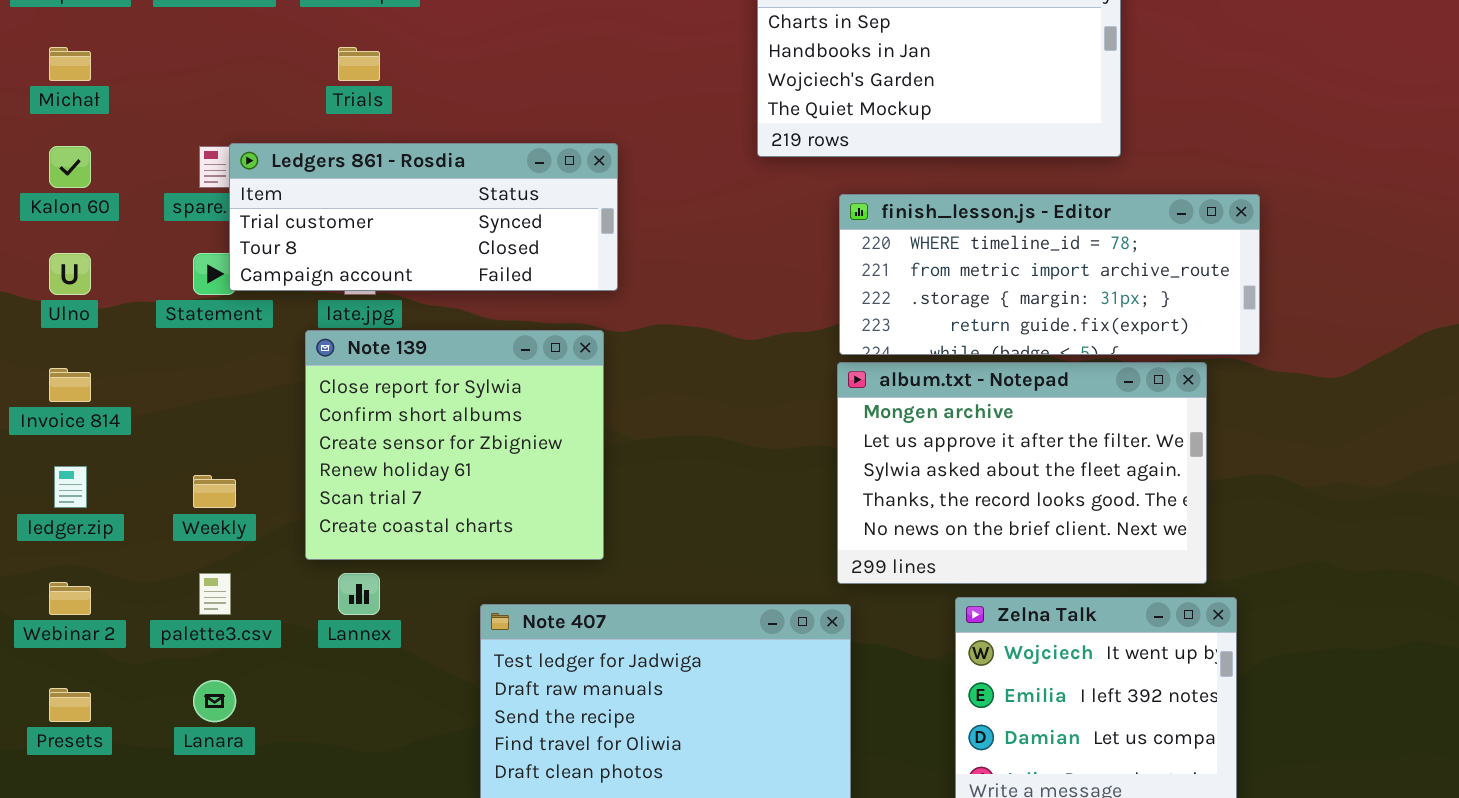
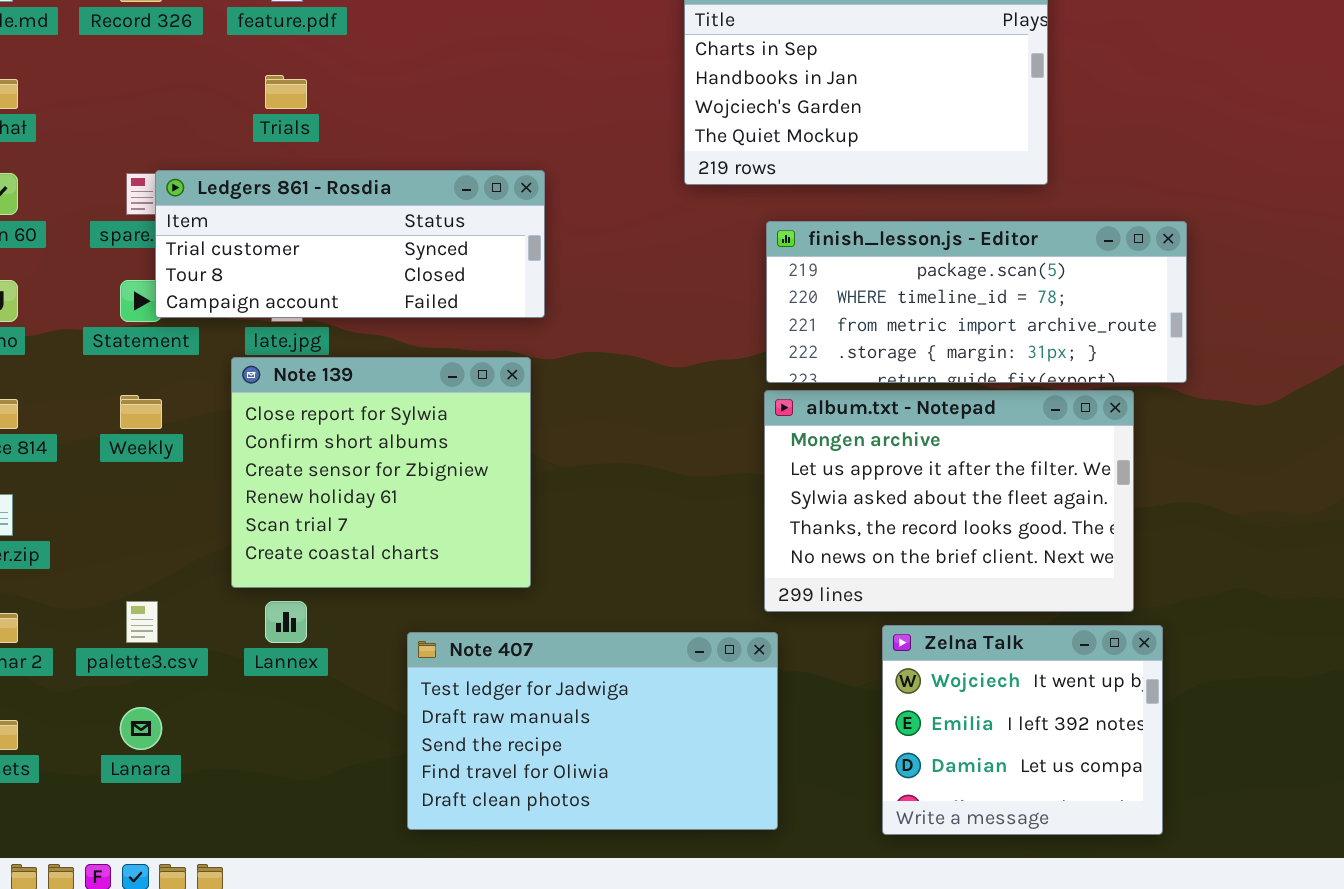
finish_lesson.js - Editor: [839,194,1260,355] -> [766,221,1187,383], scrolled up 1 row
Weekly: [193,475,236,508] -> [120,395,162,429], moved

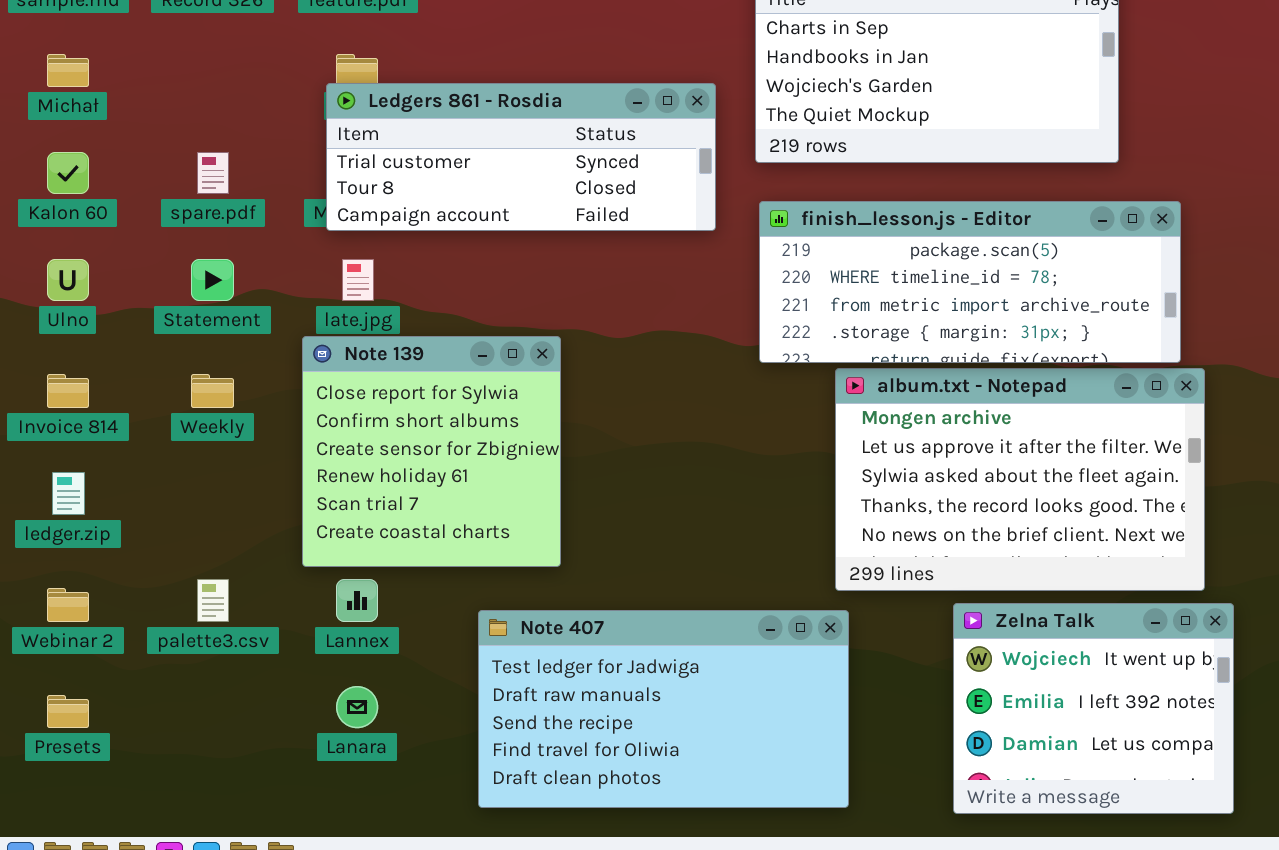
Ledgers 861 - Rosdia: [155,170,545,318] -> [326,83,716,231], moved
finish_lesson.js - Editor: [766,221,1187,383] -> [759,201,1181,363], moved
Note 139: [231,357,531,588] -> [302,336,561,567], resized
Lanara: [120,707,162,750] -> [336,686,378,728], moved

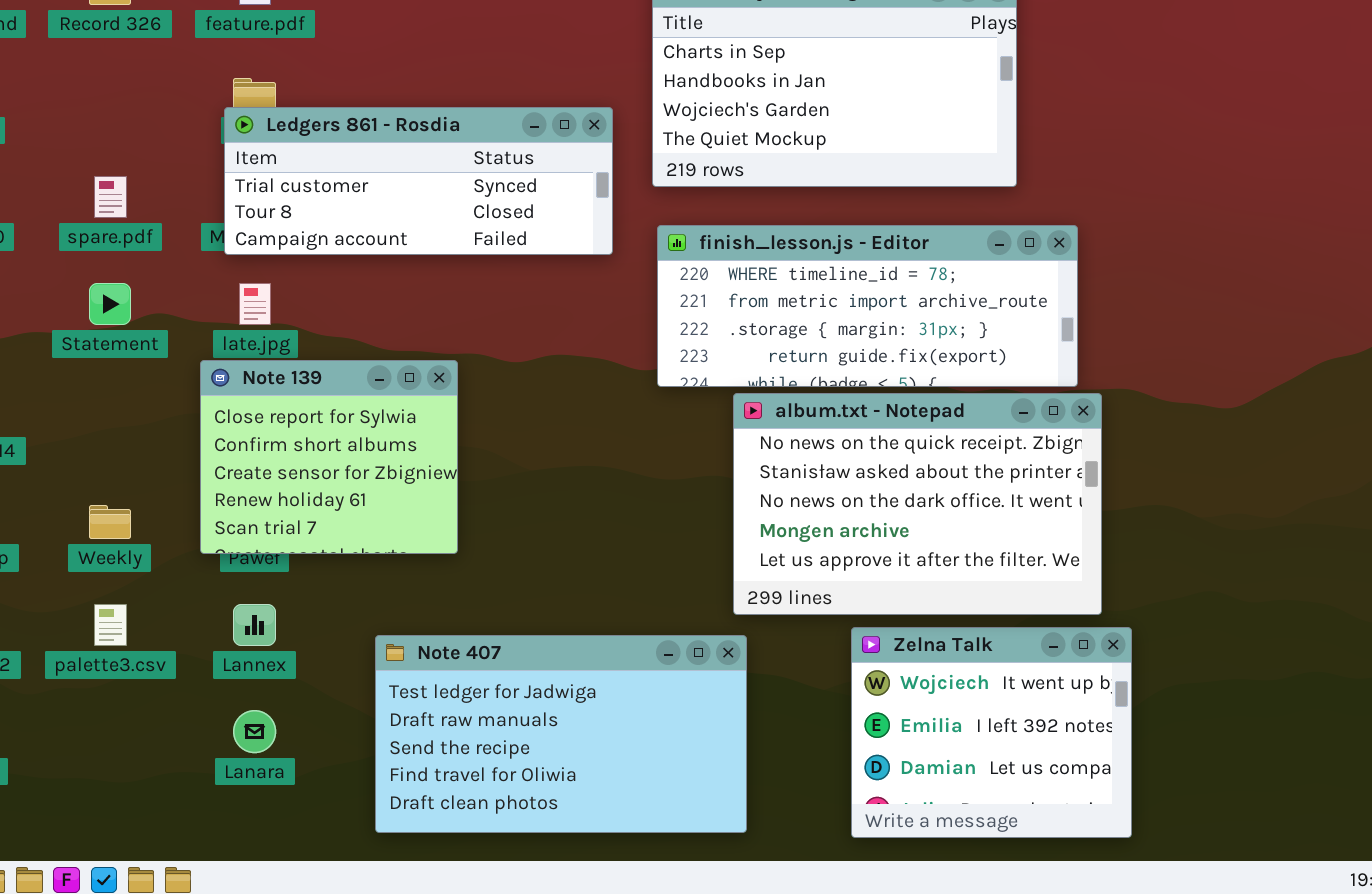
finish_lesson.js - Editor: [759,201,1181,363] -> [657,225,1078,387], scrolled down 1 row
Note 139: [302,336,561,567] -> [200,360,458,554], resized
album.txt - Notepad: [835,368,1205,591] -> [733,393,1102,615], scrolled up 3 rows
Weekly: [191,374,234,408] -> [89,505,131,539], moved

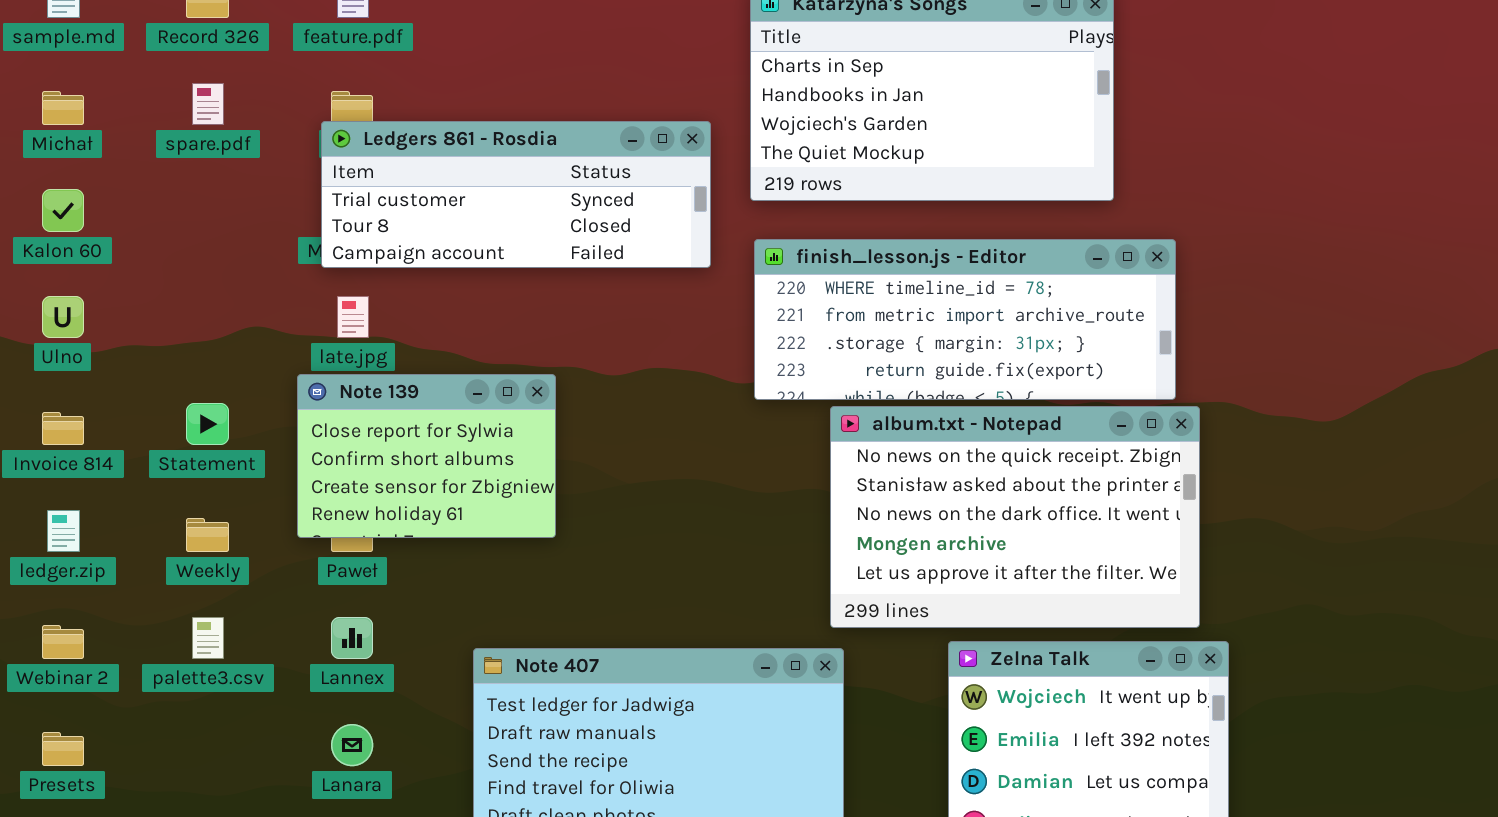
spare.pdf: [94,176,127,218] -> [192,83,224,125], moved
Statement: [89,283,131,325] -> [186,403,229,445], moved
Note 139: [200,360,458,554] -> [297,374,556,538], resized

